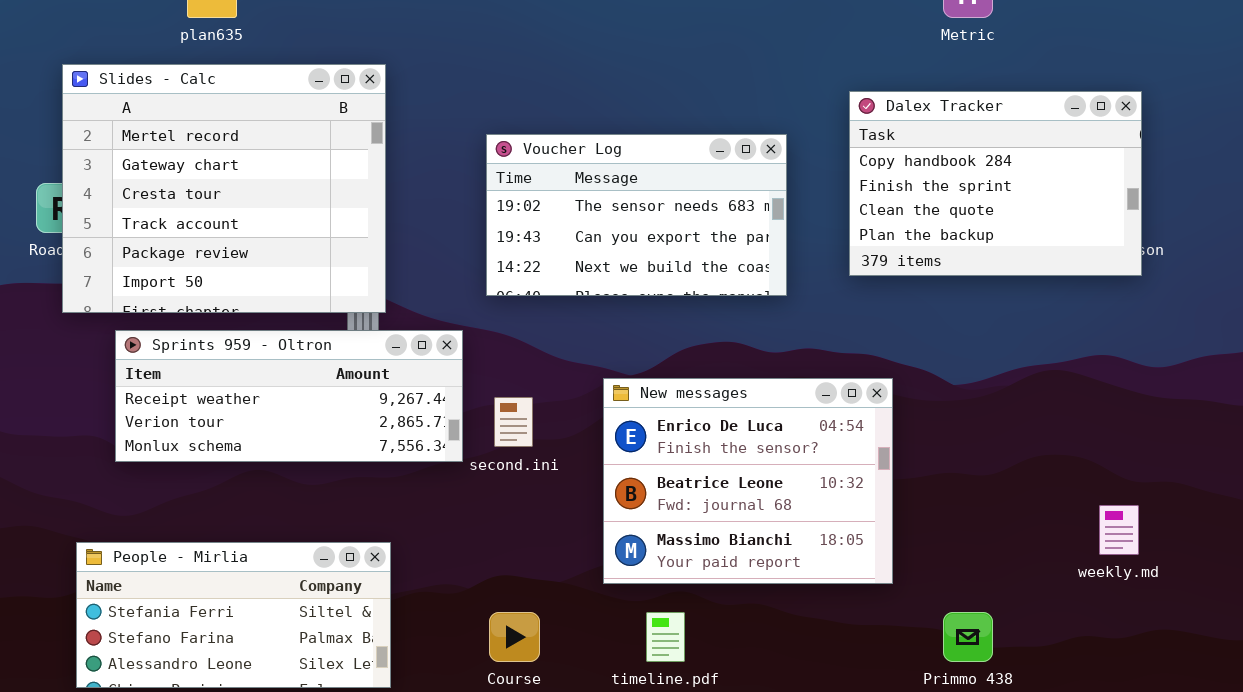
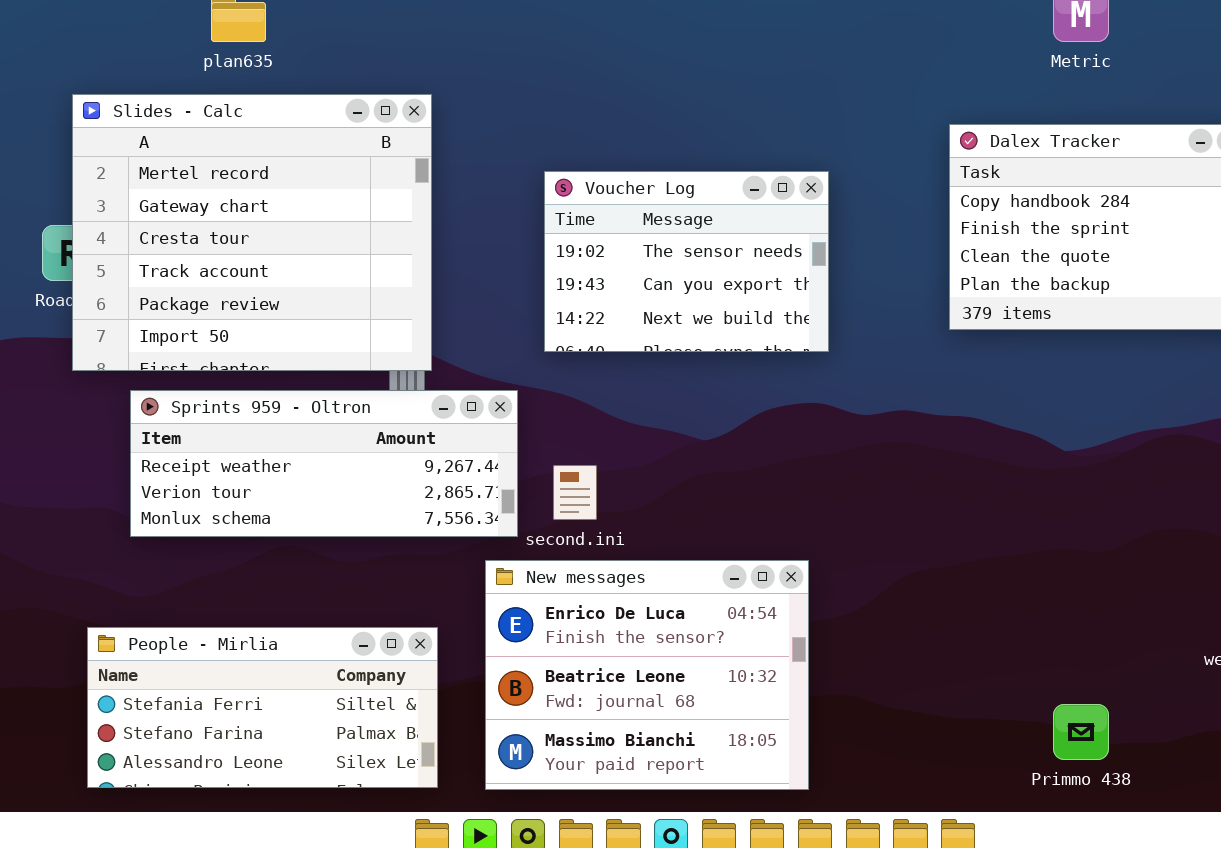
Voucher Log: [486,134,787,296] -> [544,171,829,352], resized
New messages: [603,378,893,584] -> [485,560,809,790], moved

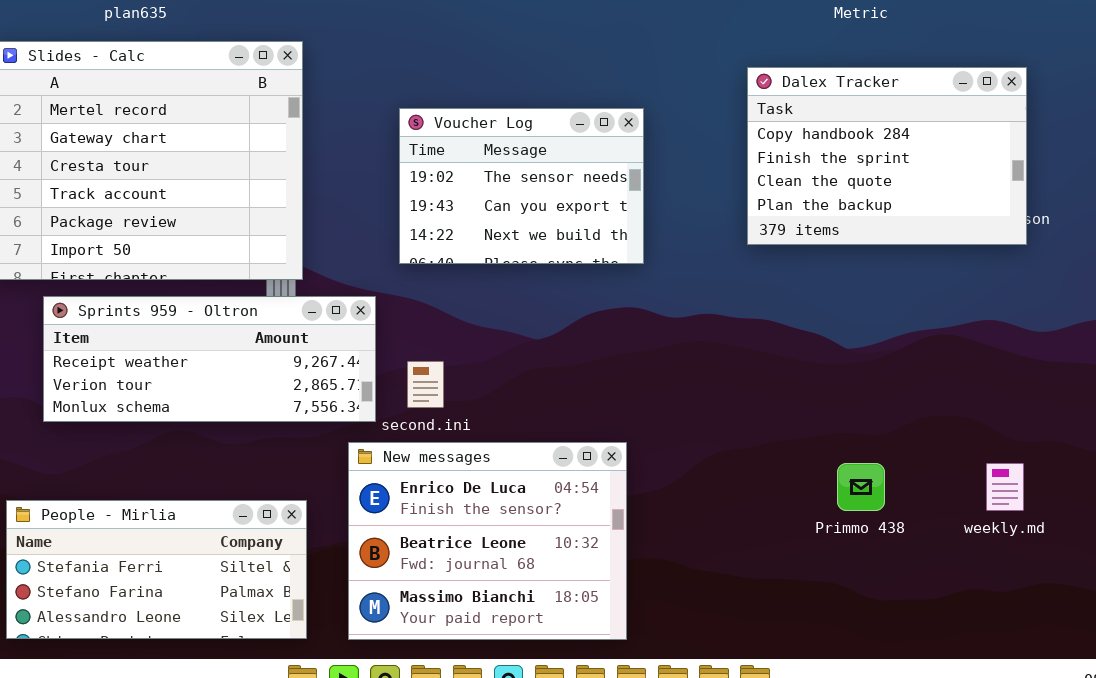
Primmo 438: [1053,704,1109,760] -> [837,463,885,511], moved

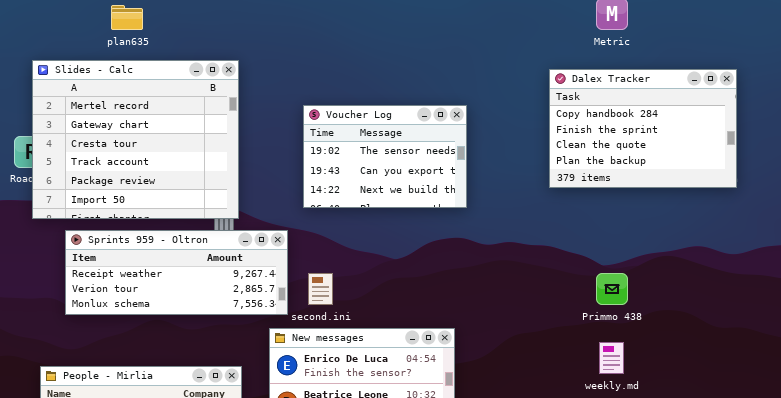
Dalex Tracker: [747,67,1027,245] -> [549,69,737,188], moved
Primmo 438: [837,463,885,511] -> [596,273,628,305], moved
weekly.md: [986,463,1024,511] -> [599,342,624,374], moved

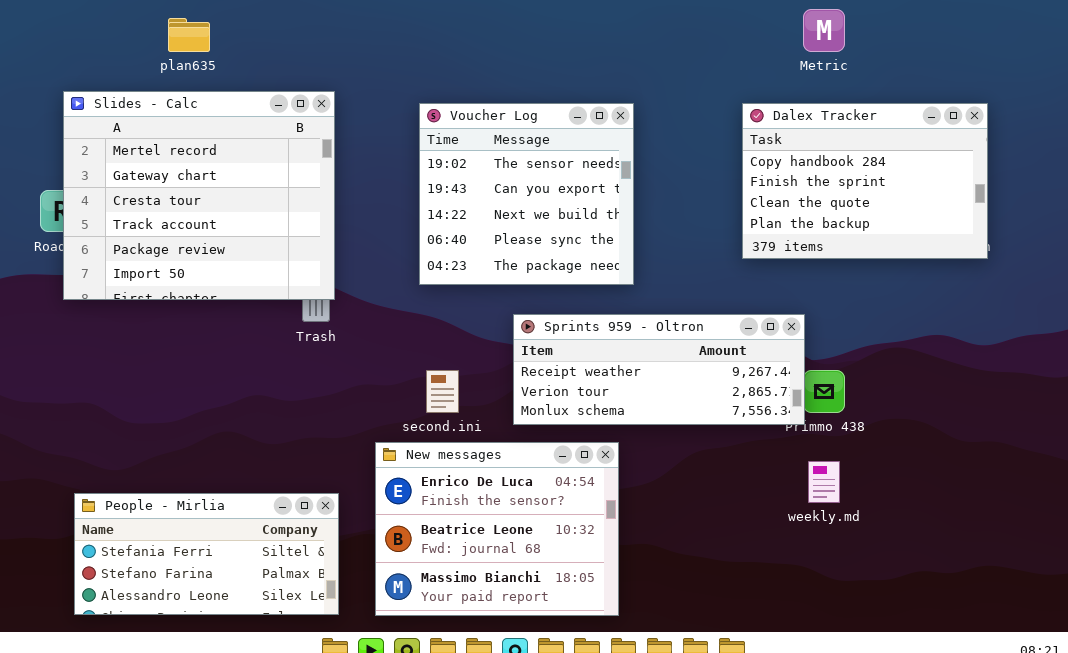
Voucher Log: [303,105,467,208] -> [419,103,634,285], resized
Sprints 959 - Oltron: [65,230,288,315] -> [513,314,805,425], moved

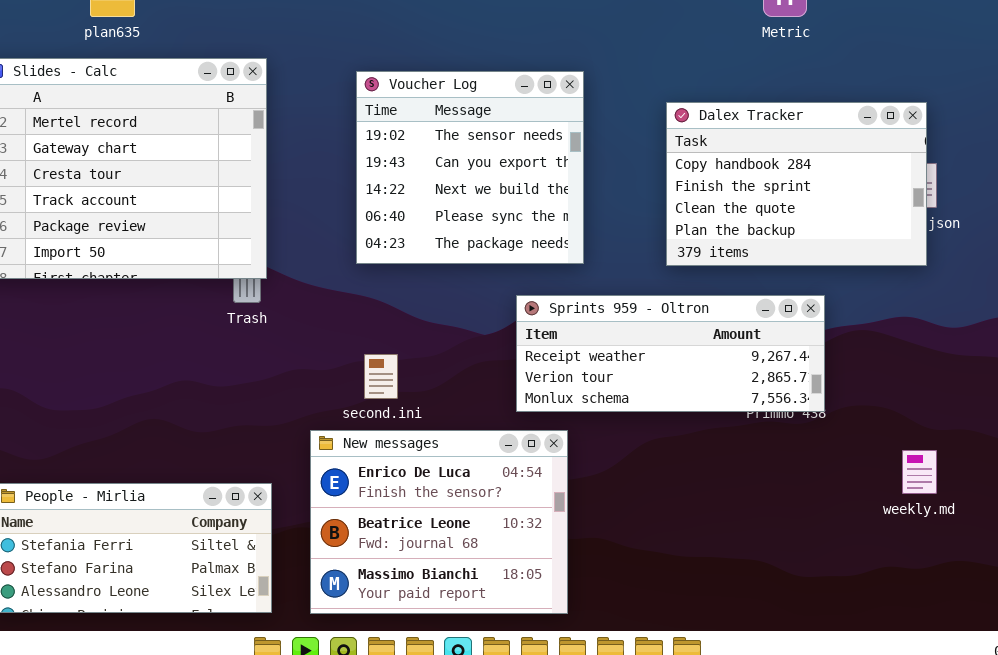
Dalex Tracker: [742,103,988,259] -> [666,102,927,266], moved
Sprints 959 - Oltron: [513,314,805,425] -> [516,295,825,412], moved
weekly.md: [808,461,840,503] -> [902,450,937,494], moved

